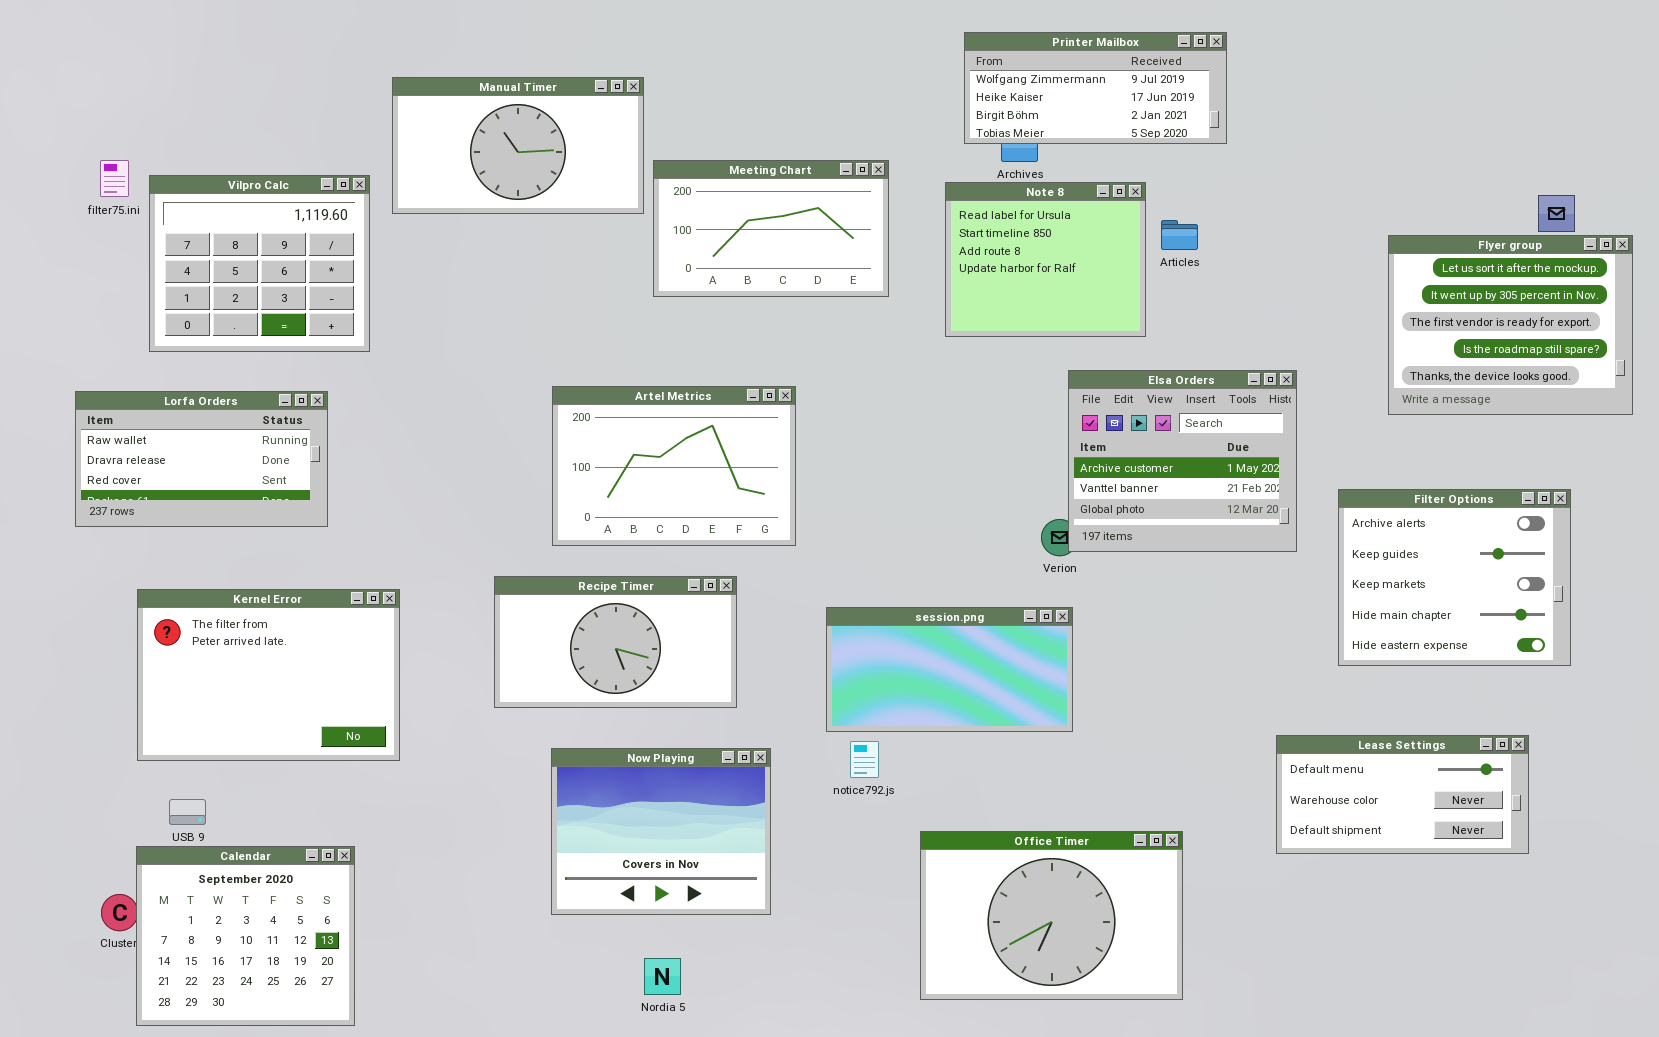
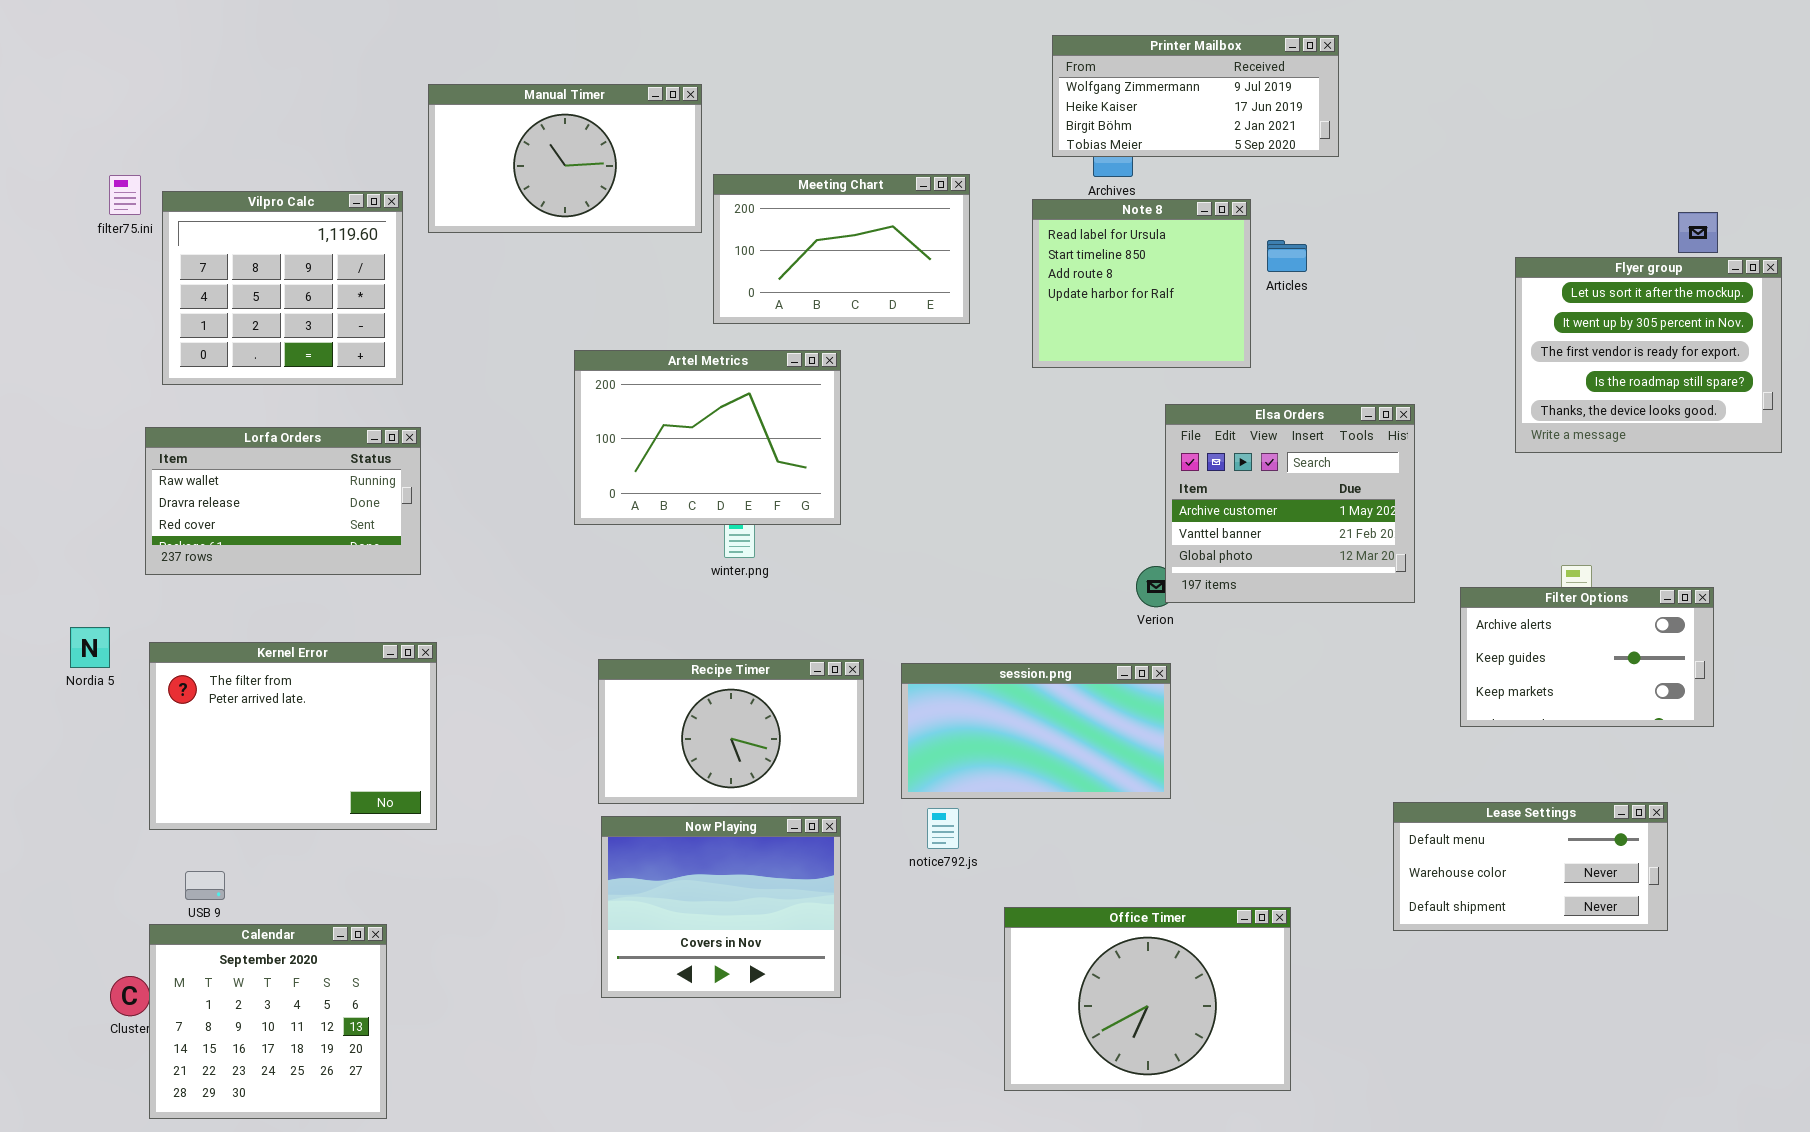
Artel Metrics: [552,386,796,546] -> [574,350,841,525], moved
Lorfa Orders: [75,391,328,527] -> [145,427,421,575], moved
Filter Options: [1338,489,1571,666] -> [1460,587,1714,727], resized
Recipe Timer: [494,576,737,708] -> [598,659,864,804], moved
Nordia 5: [644,958,681,995] -> [70,627,110,668], moved

